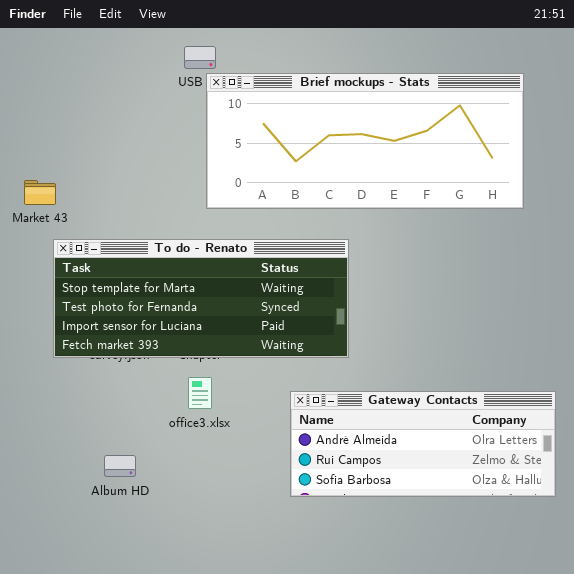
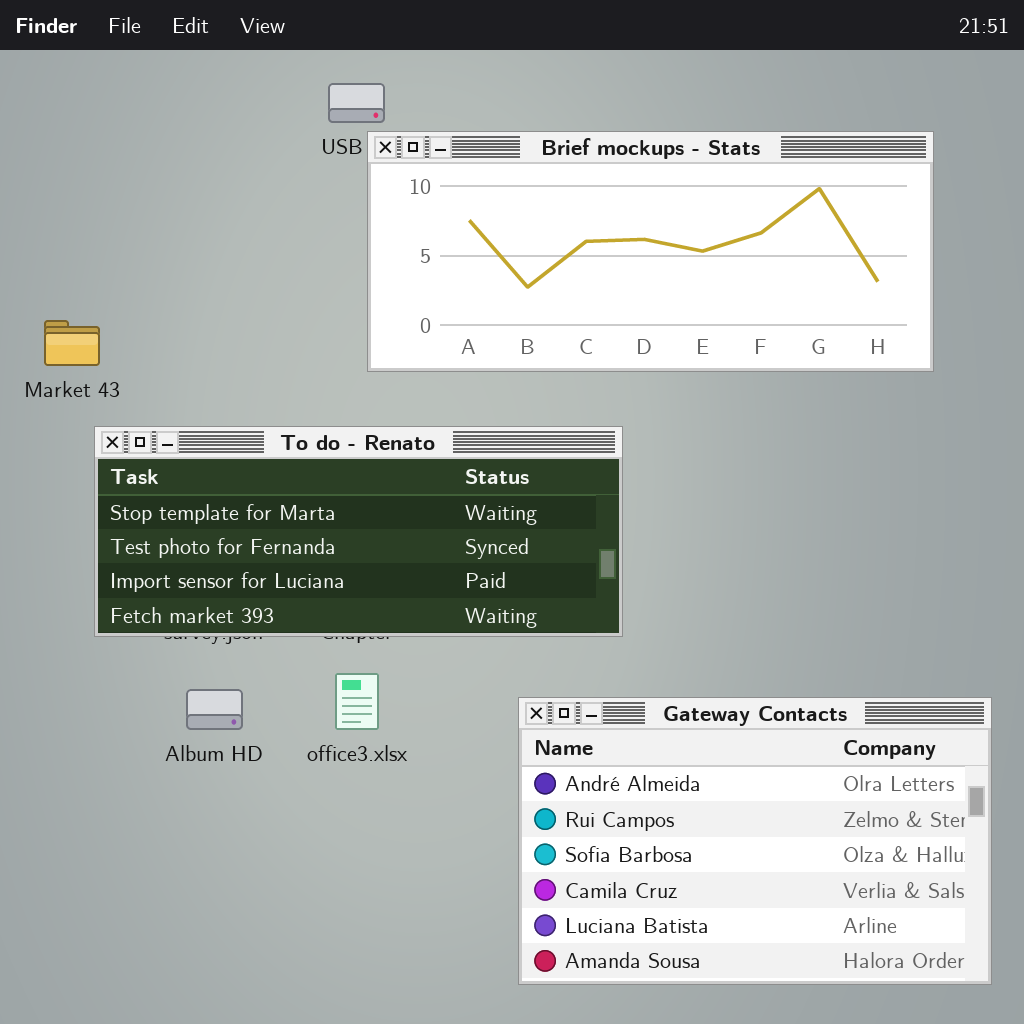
Gateway Contacts: [290,391,556,497] -> [518,697,992,985], resized
Album HD: [104,455,136,477] -> [186,689,243,730], moved

